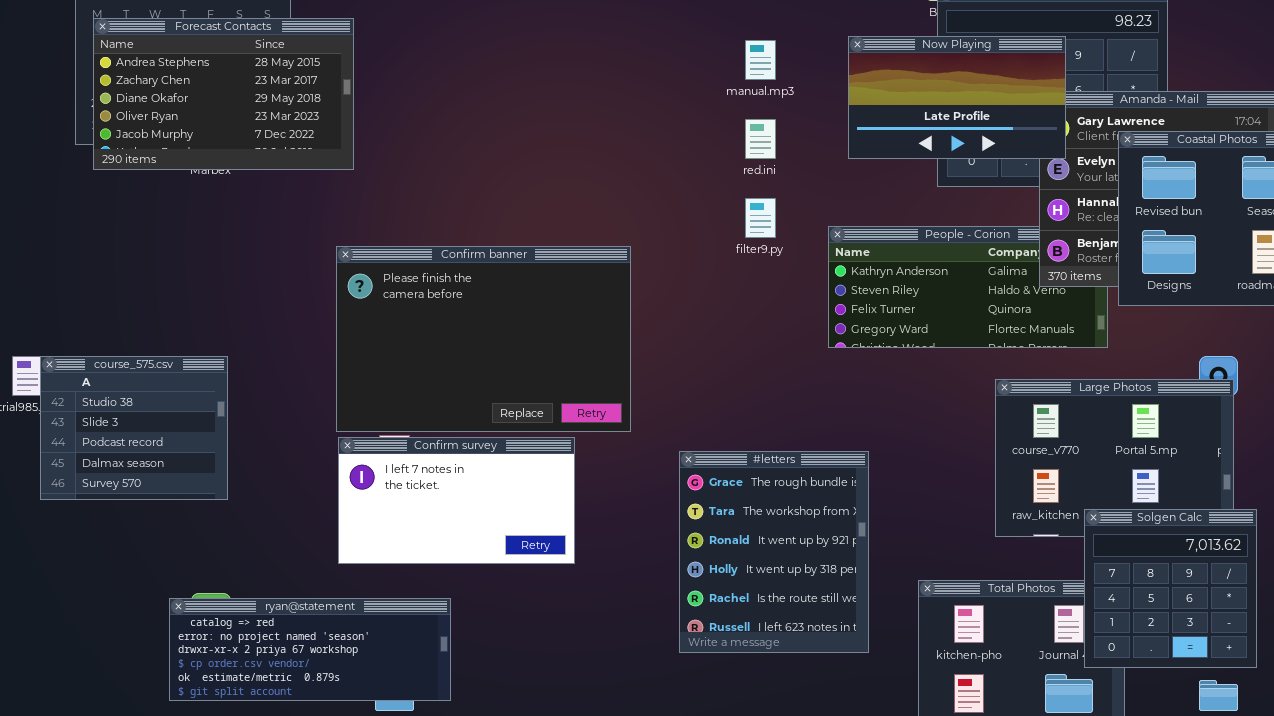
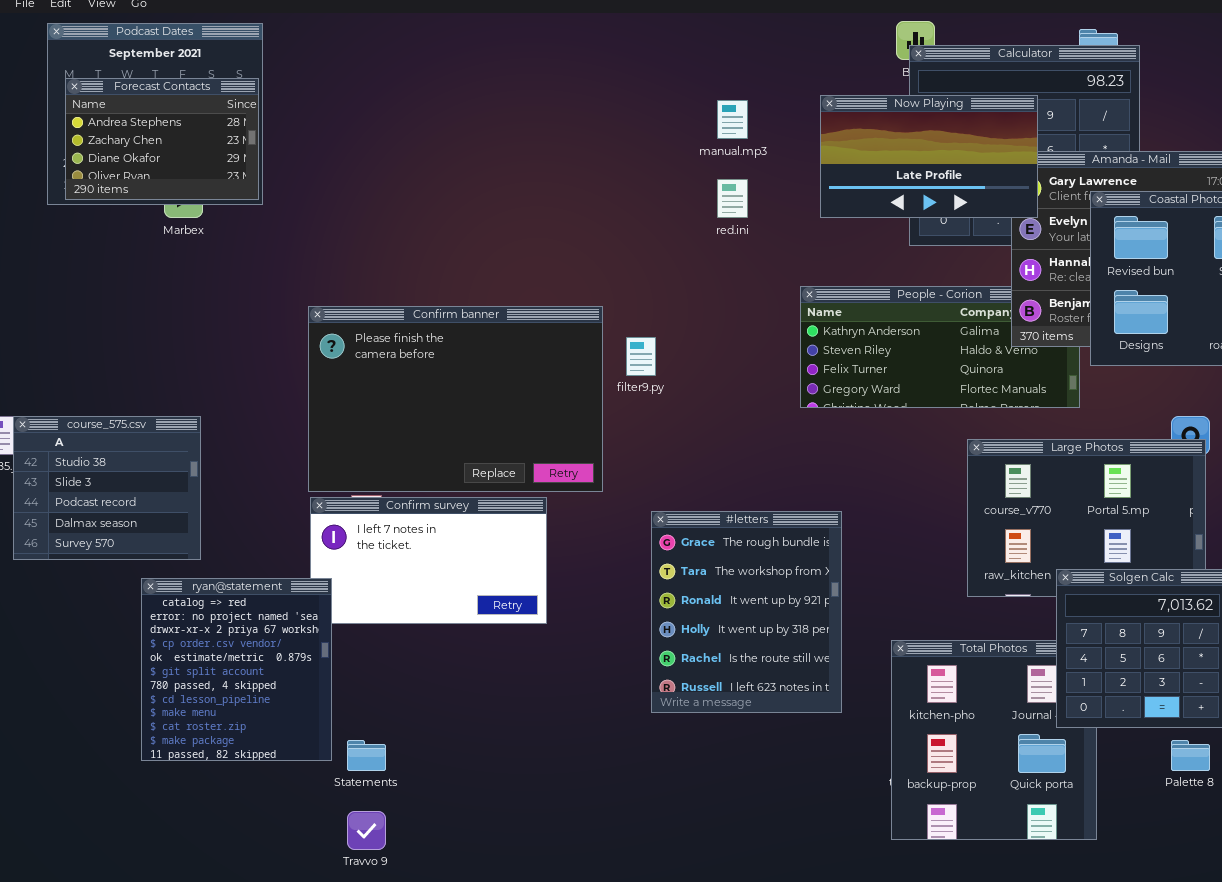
Forecast Contacts: [93,18,354,170] -> [65,78,259,200], resized
filter9.py: [745,198,776,238] -> [626,337,656,376], moved
ryan@statement: [169,598,451,701] -> [141,578,332,761], resized

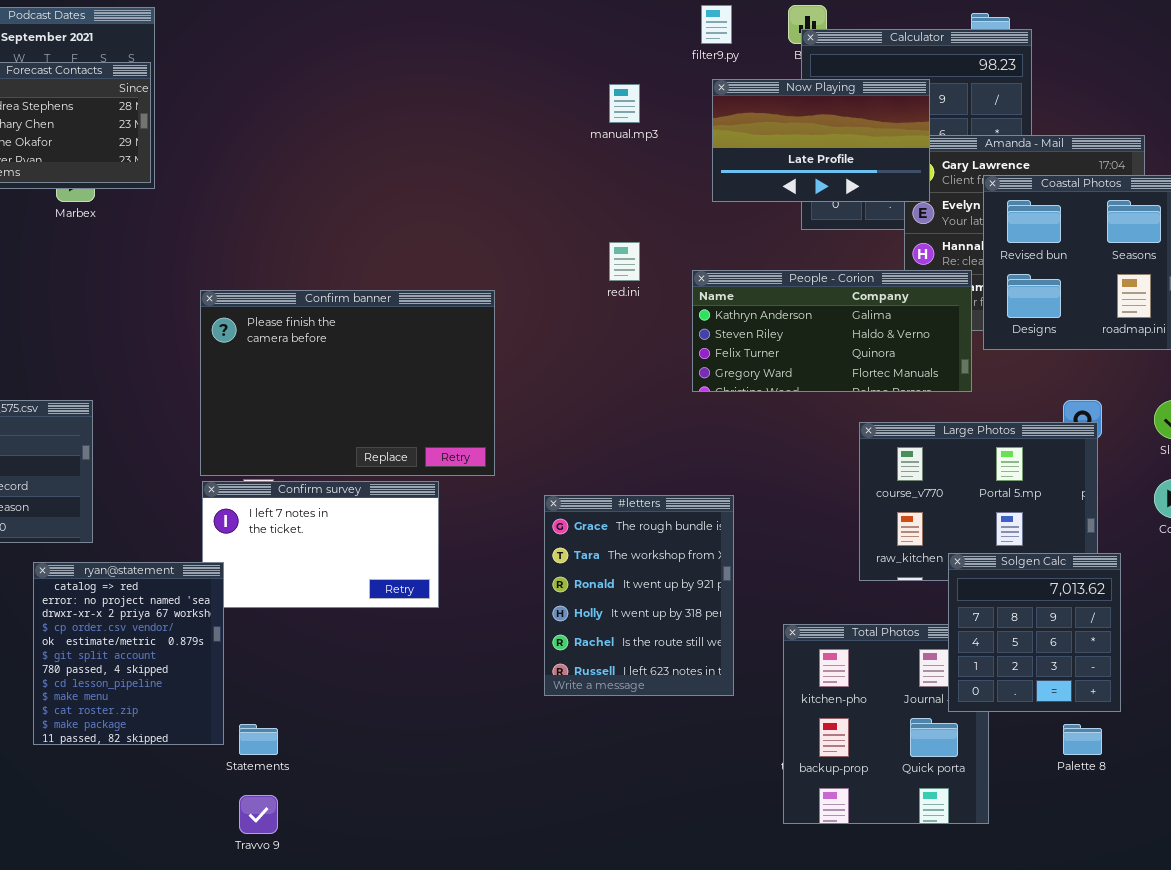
red.ini: [717,179,748,218] -> [609,242,640,281], moved
People - Corion: [800,286,1080,408] -> [692,270,972,392], raised
filter9.py: [626,337,656,376] -> [701,5,732,44], moved

